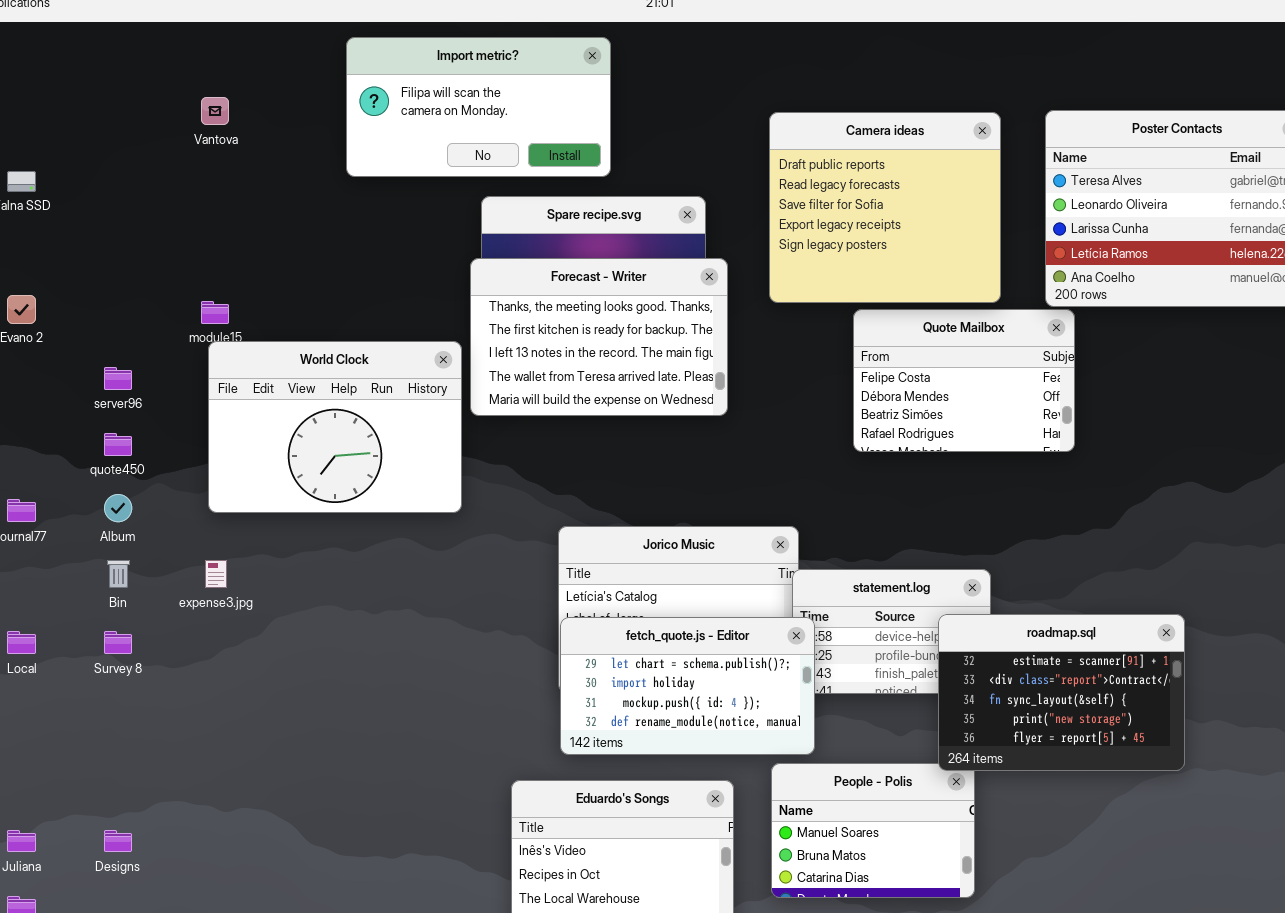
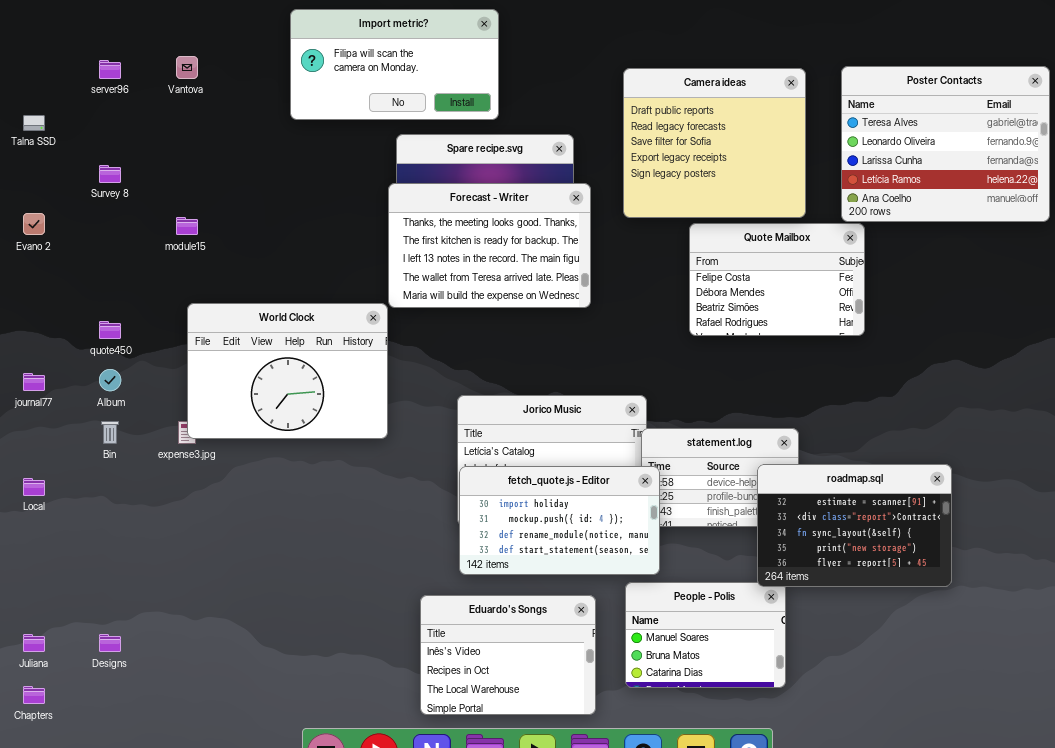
World Clock: [208,341,462,513] -> [187,303,388,439], moved
server96: [104,367,132,390] -> [99,60,121,79], moved
fetch_quote.js - Editor: [560,617,815,755] -> [459,466,660,575], scrolled down 1 row
Survey 8: [104,631,132,654] -> [99,165,121,183], moved

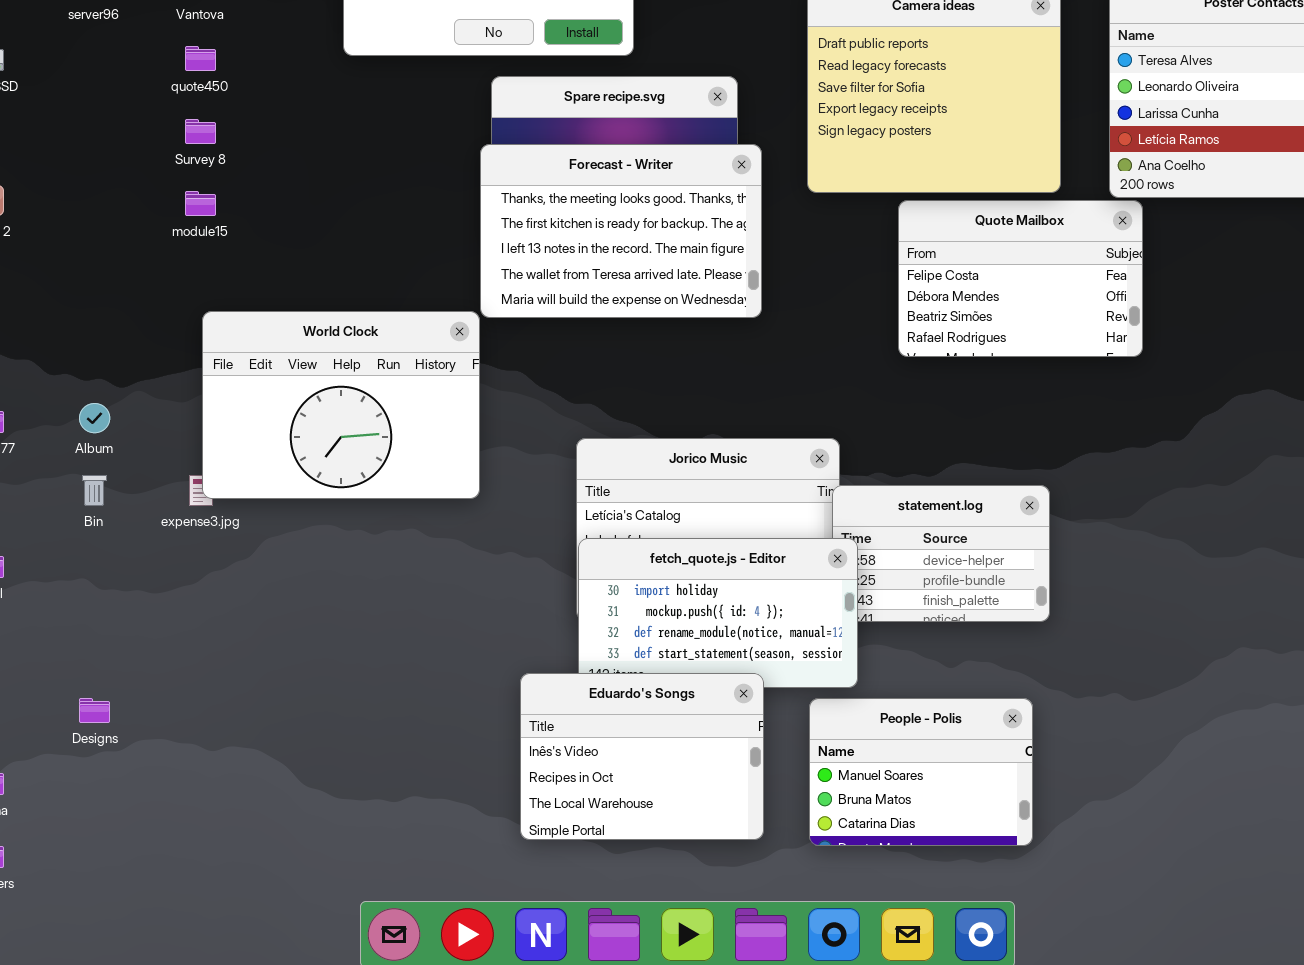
Survey 8: [99,165,121,183] -> [185,119,216,144], moved
quote450: [99,321,121,339] -> [185,46,216,71], moved
roadmap.sql: [757,464,952,587] -> none, closed
Eduardo's Songs: [420,595,596,715] -> [520,673,764,840], moved
Designs: [99,634,121,652] -> [79,698,110,723], moved

